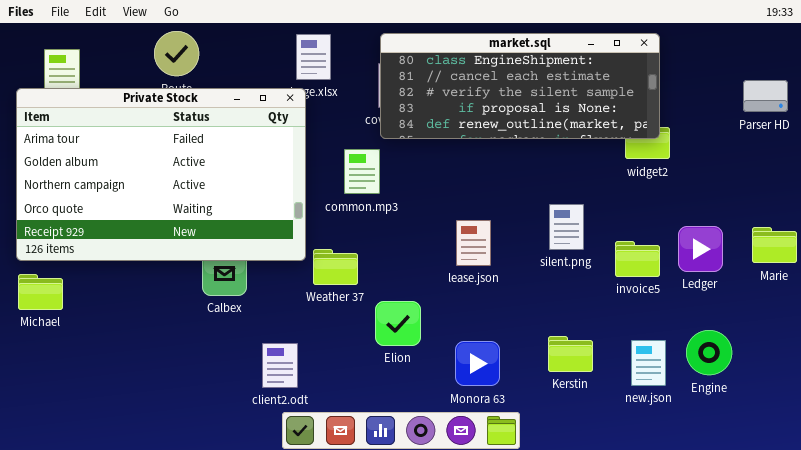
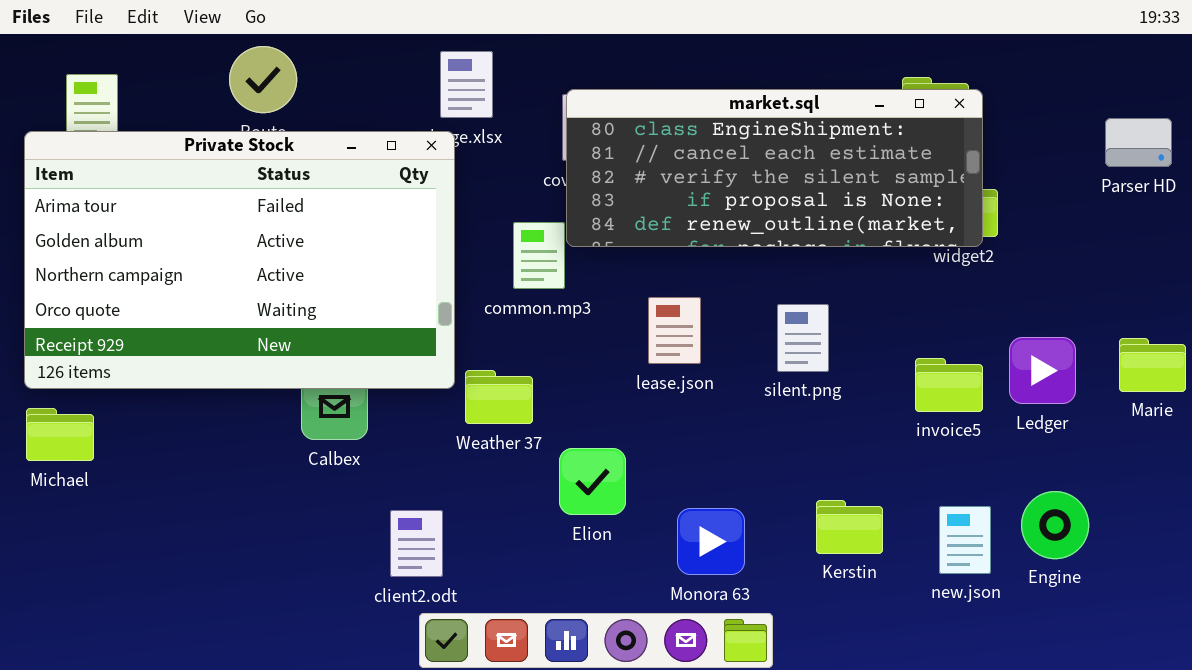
market.sql: [380,33,660,139] -> [566,89,983,247], moved
silent.png: [549,204,584,250] -> [777,304,829,372], moved
lease.json: [456,220,491,266] -> [648,297,701,364], moved

